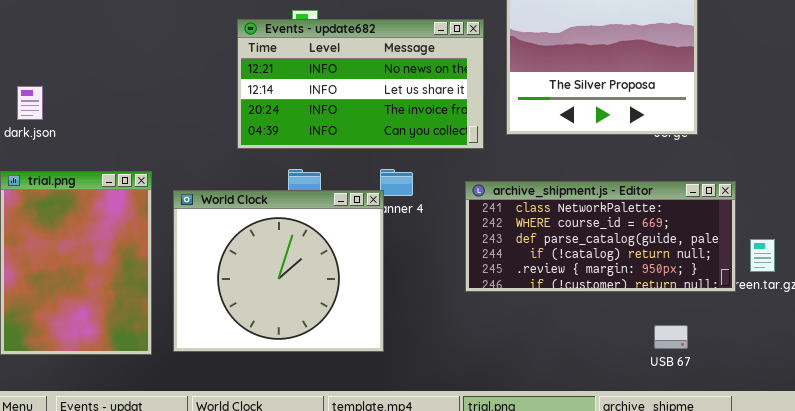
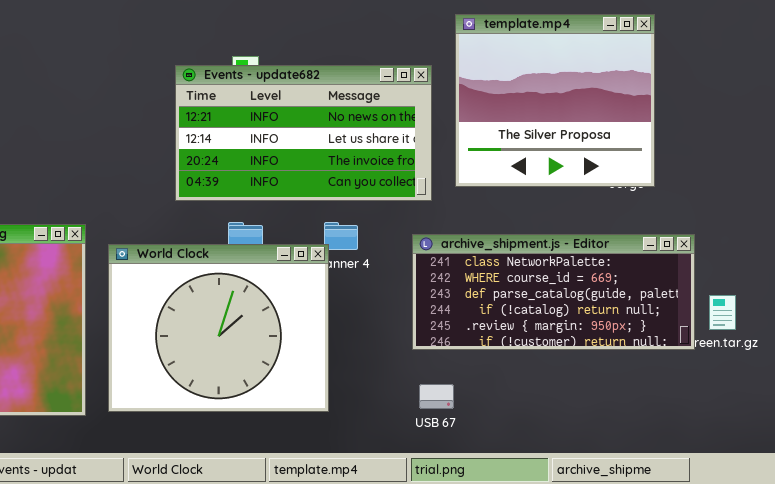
USB 67: [654,325,688,349] -> [419,384,454,409], moved

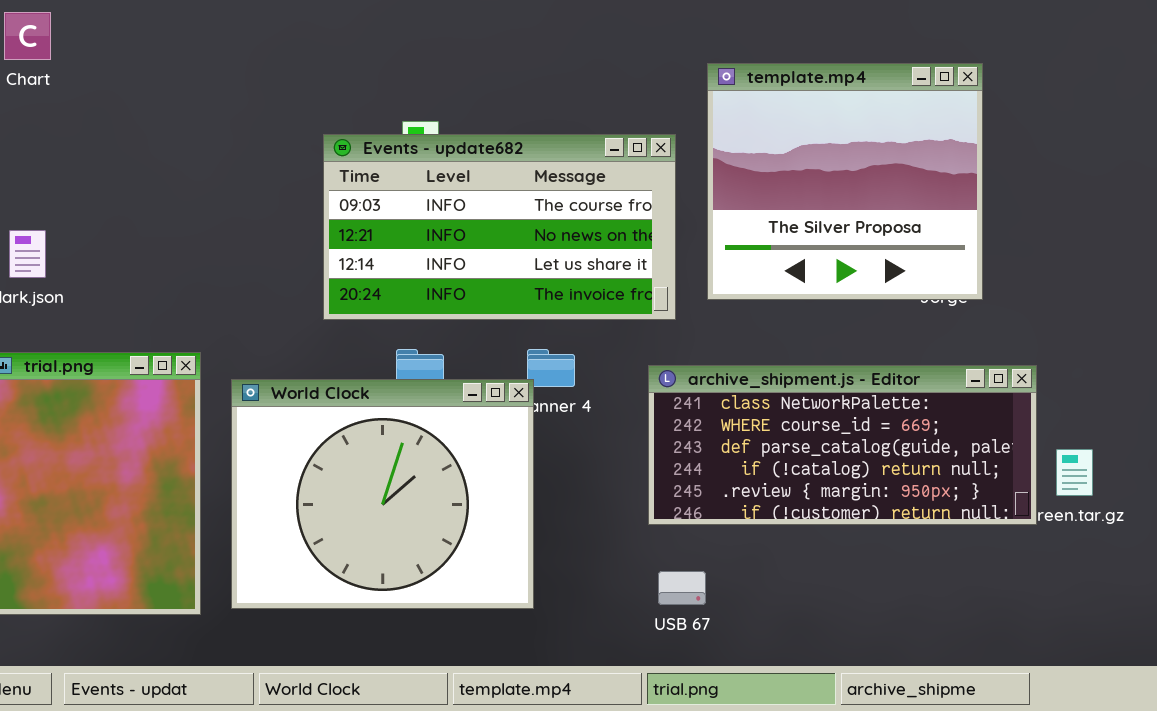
Events - update682: [175,65,432,201] -> [323,134,676,320], scrolled up 1 row

